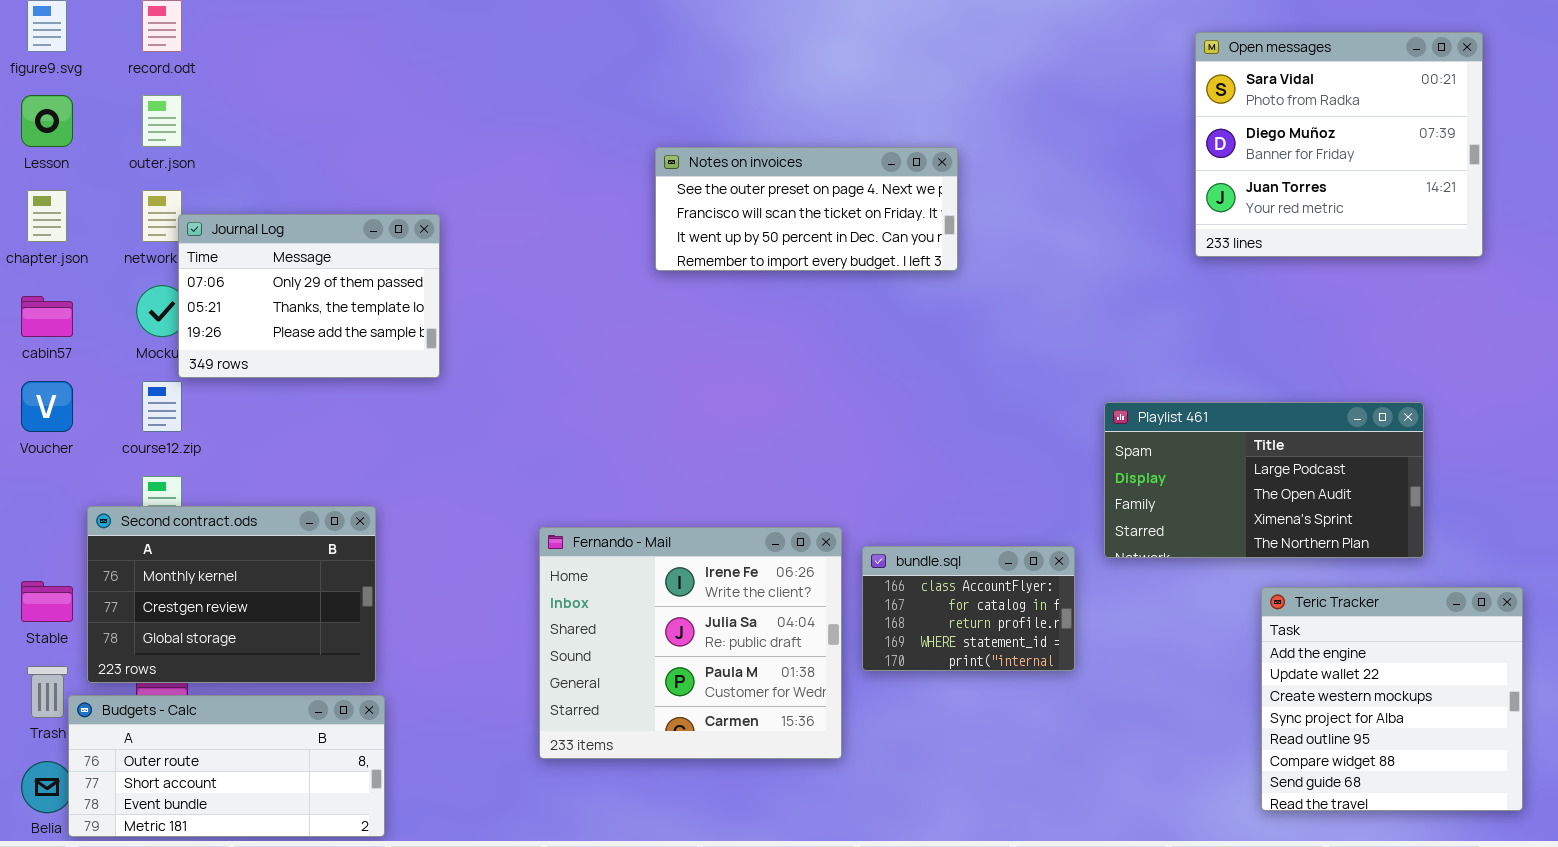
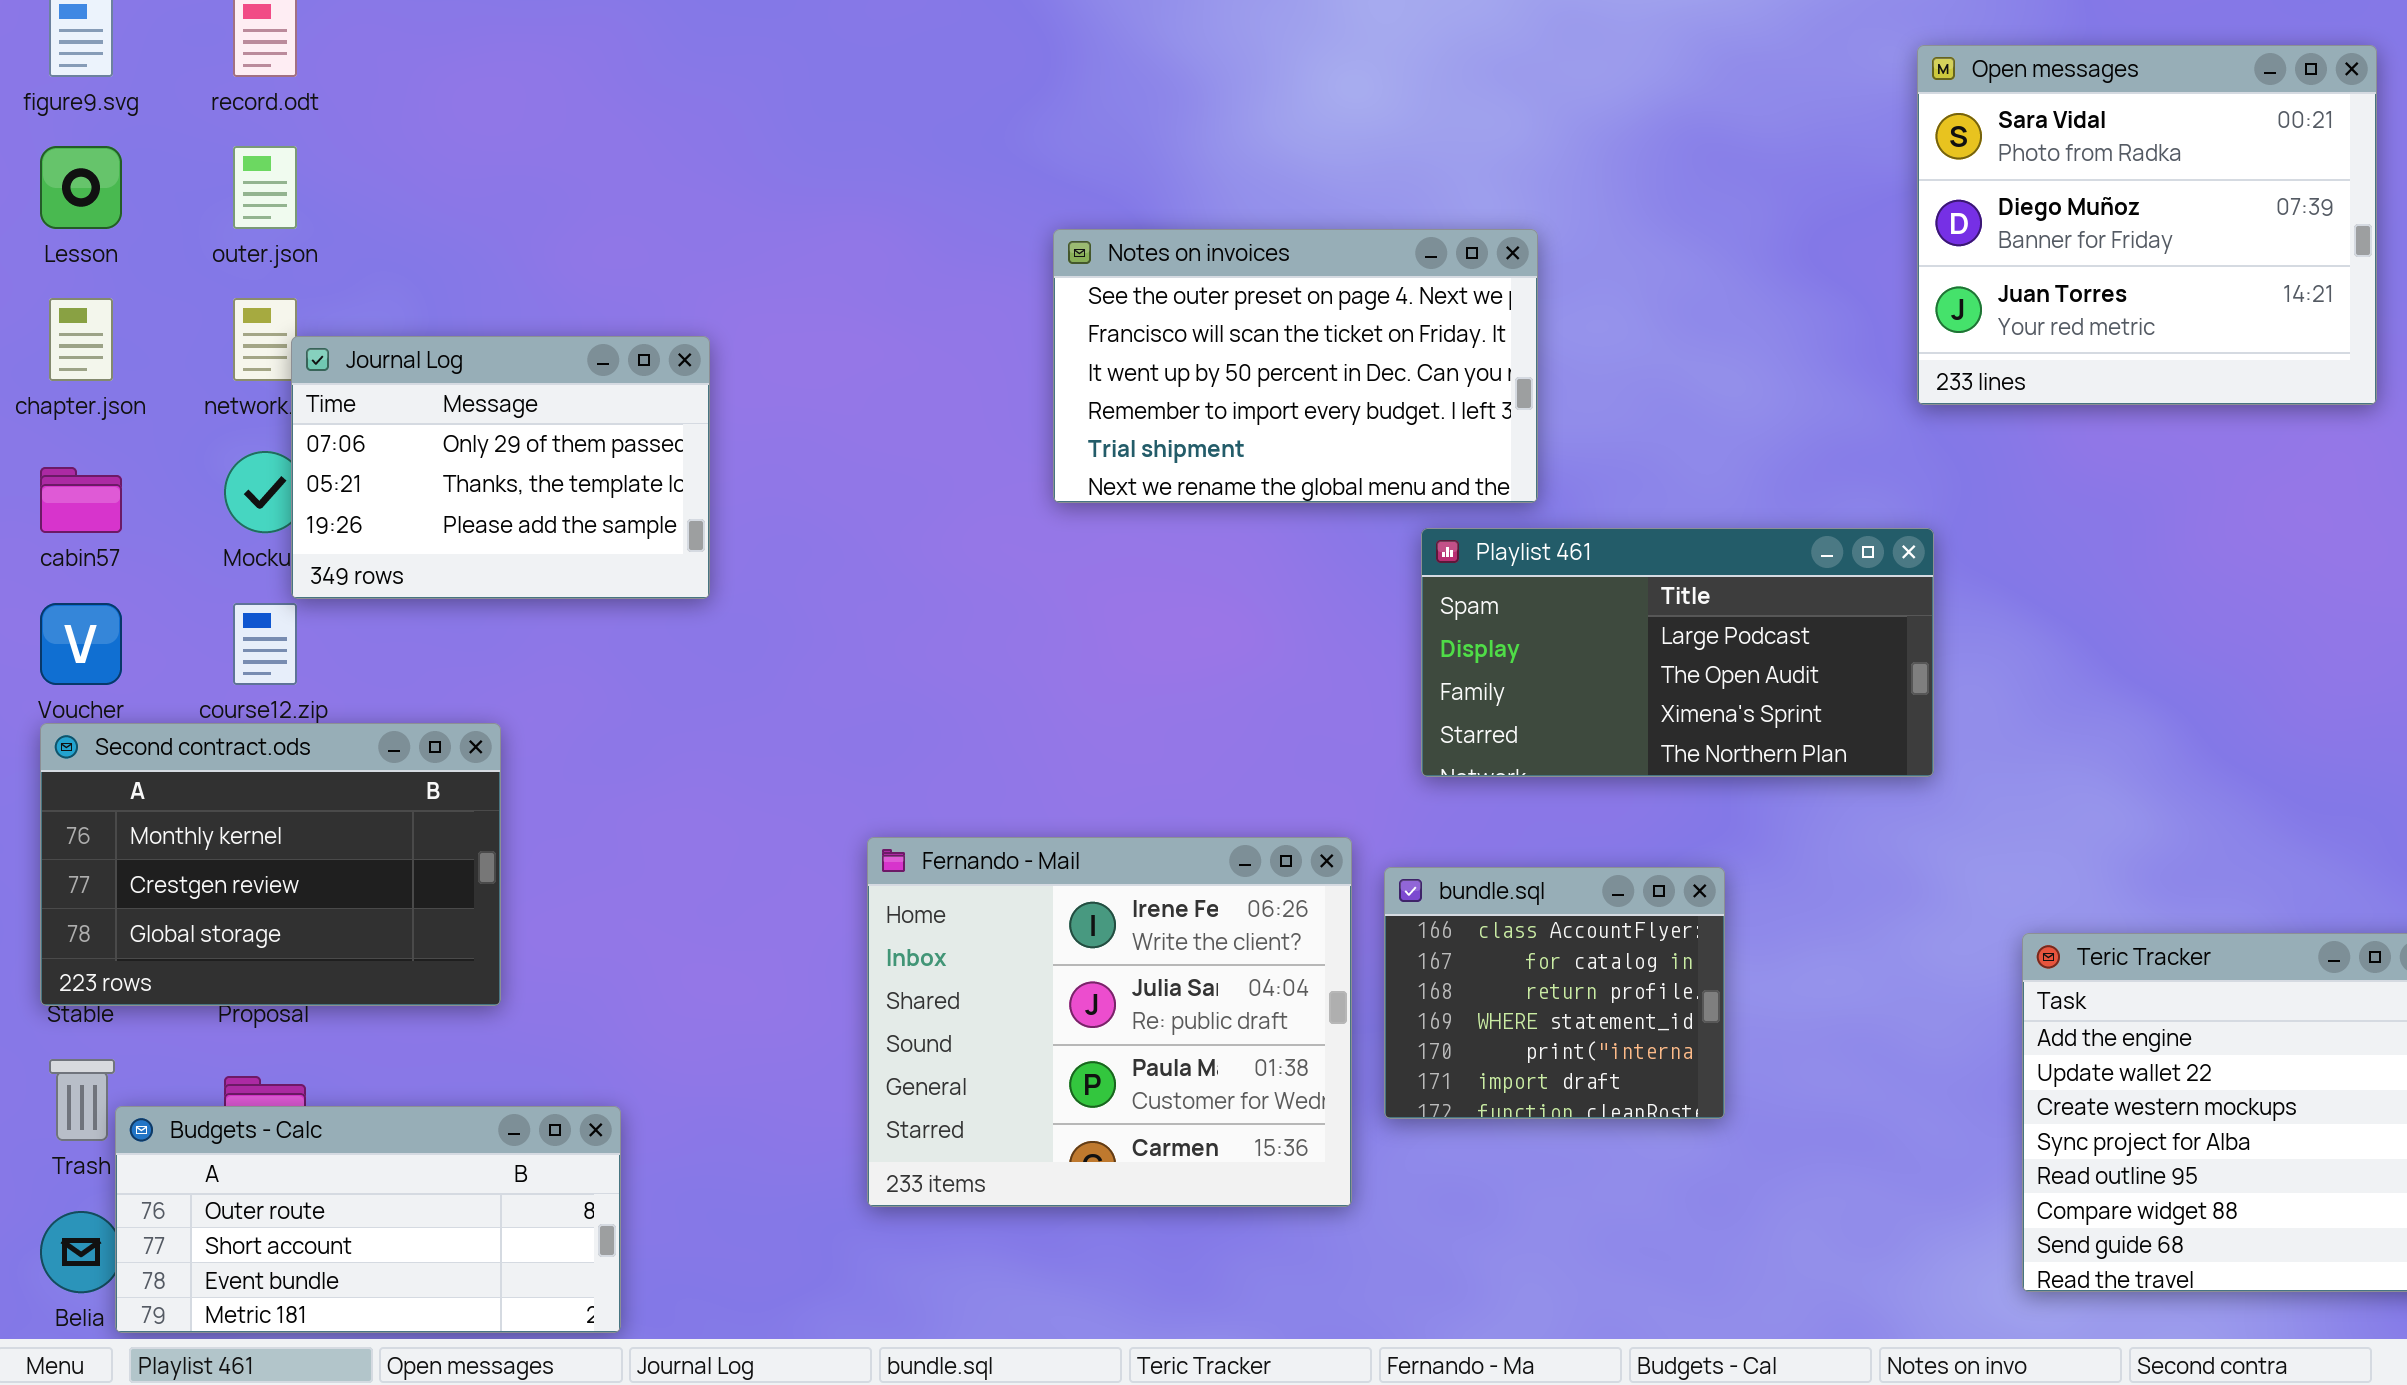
Notes on invoices: [655,147,958,271] -> [1053,229,1538,503], resized
Playlist 461: [1104,402,1424,558] -> [1421,528,1934,777], moved
Second contract.ods: [87,506,376,683] -> [40,723,501,1006], moved
bundle.sql: [862,546,1075,671] -> [1384,867,1725,1119], resized

